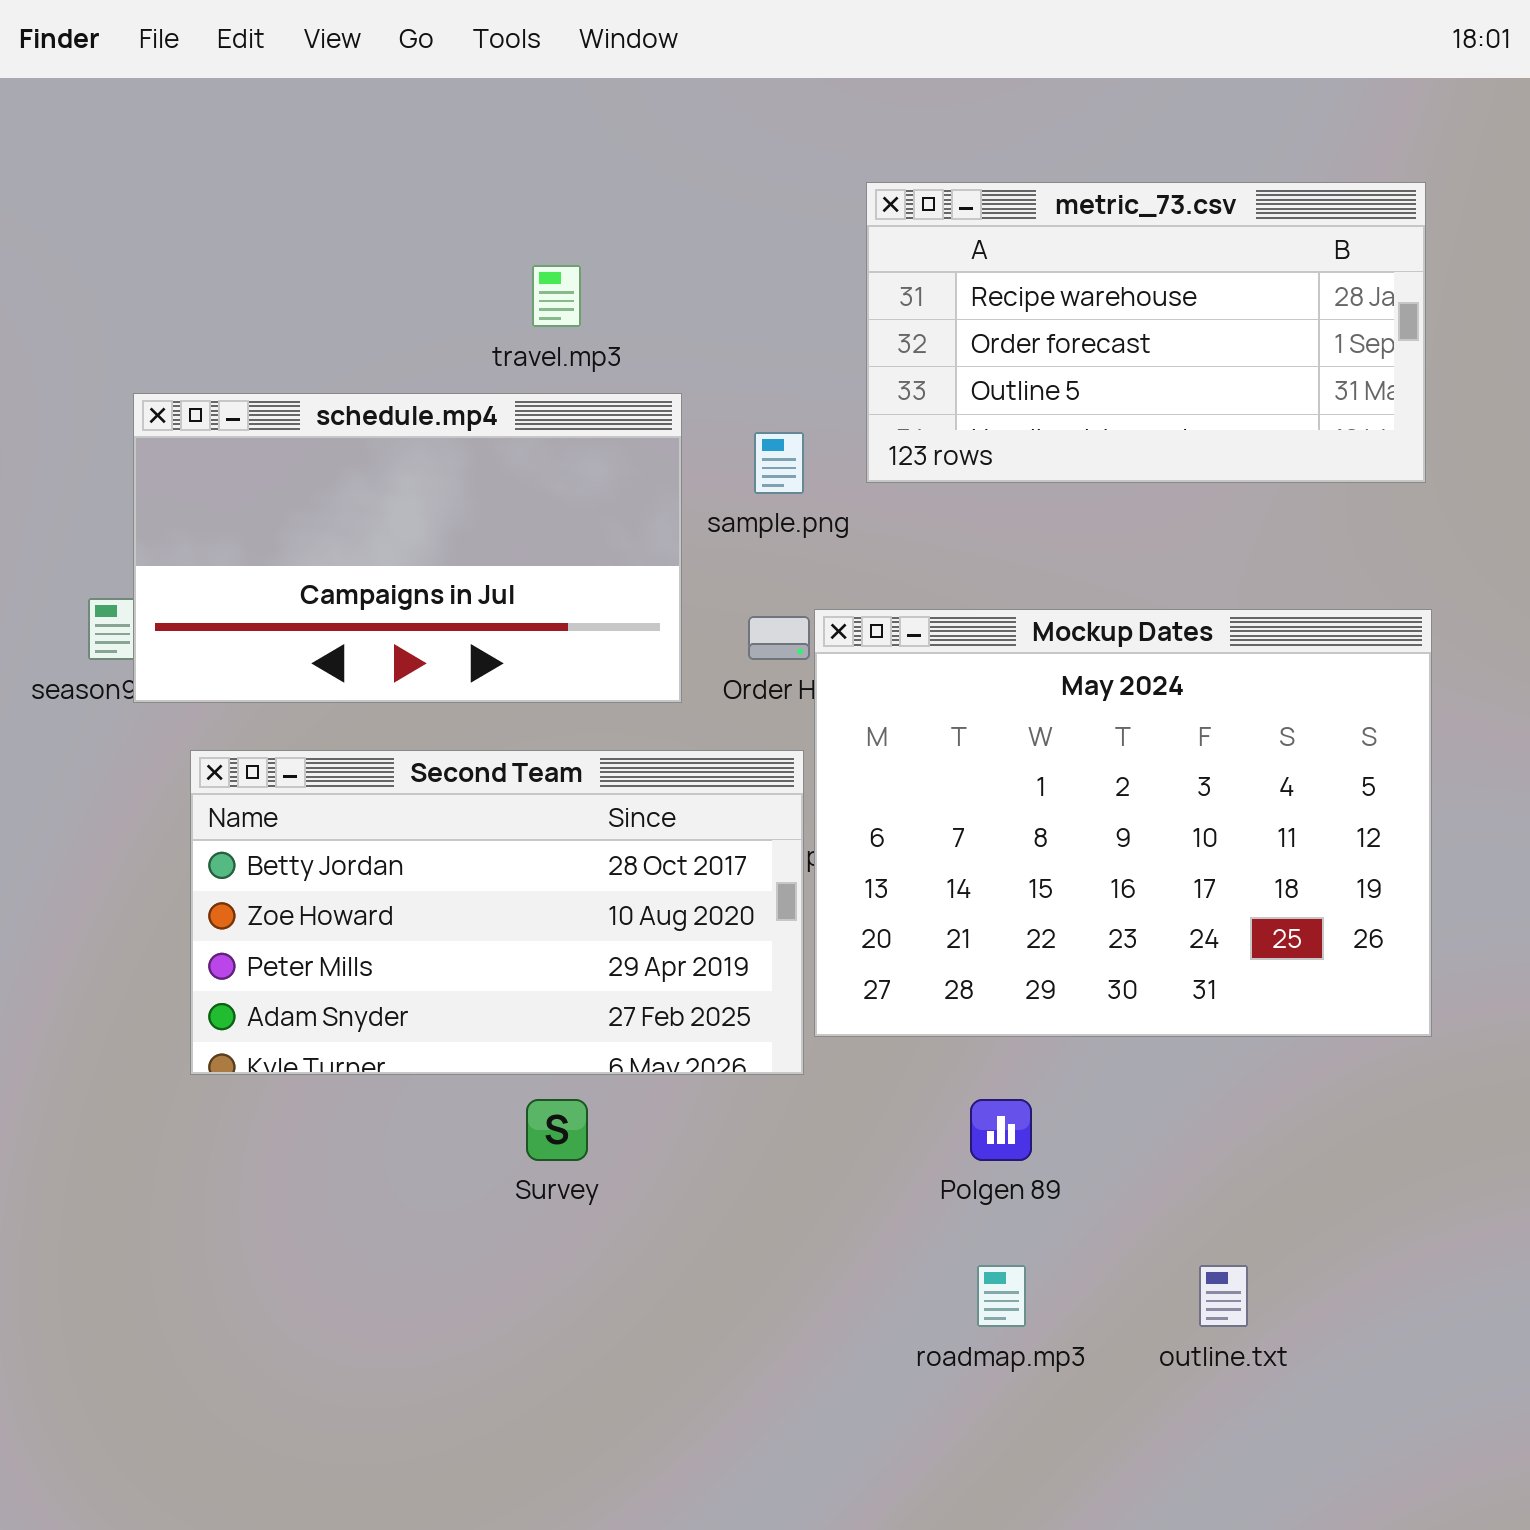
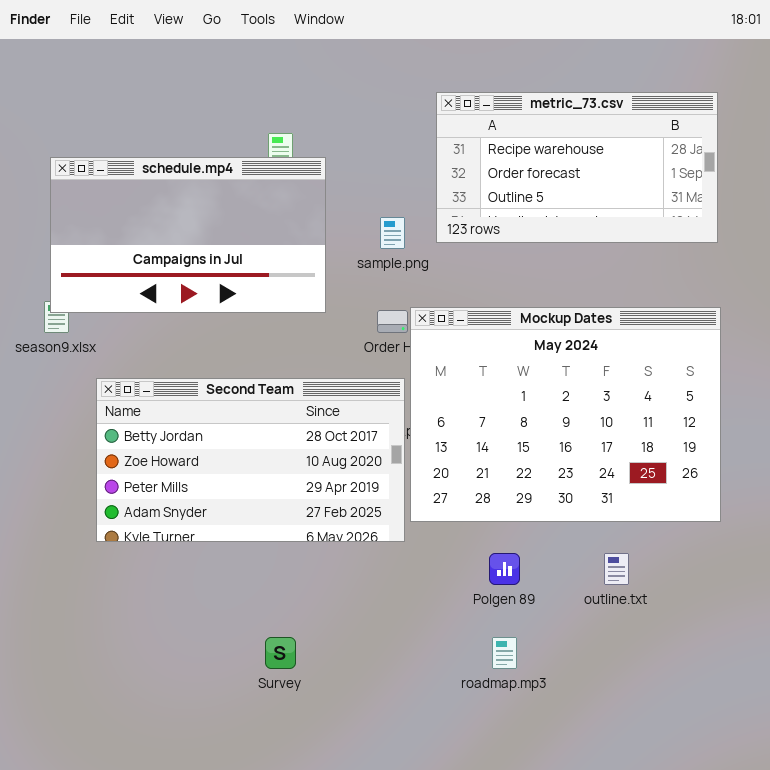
schedule.mp4: [133,393,682,703] -> [50,157,326,313], moved
Survey: [526,1099,588,1161] -> [265,637,296,669], moved
outline.txt: [1199,1265,1248,1327] -> [604,553,629,585], moved

